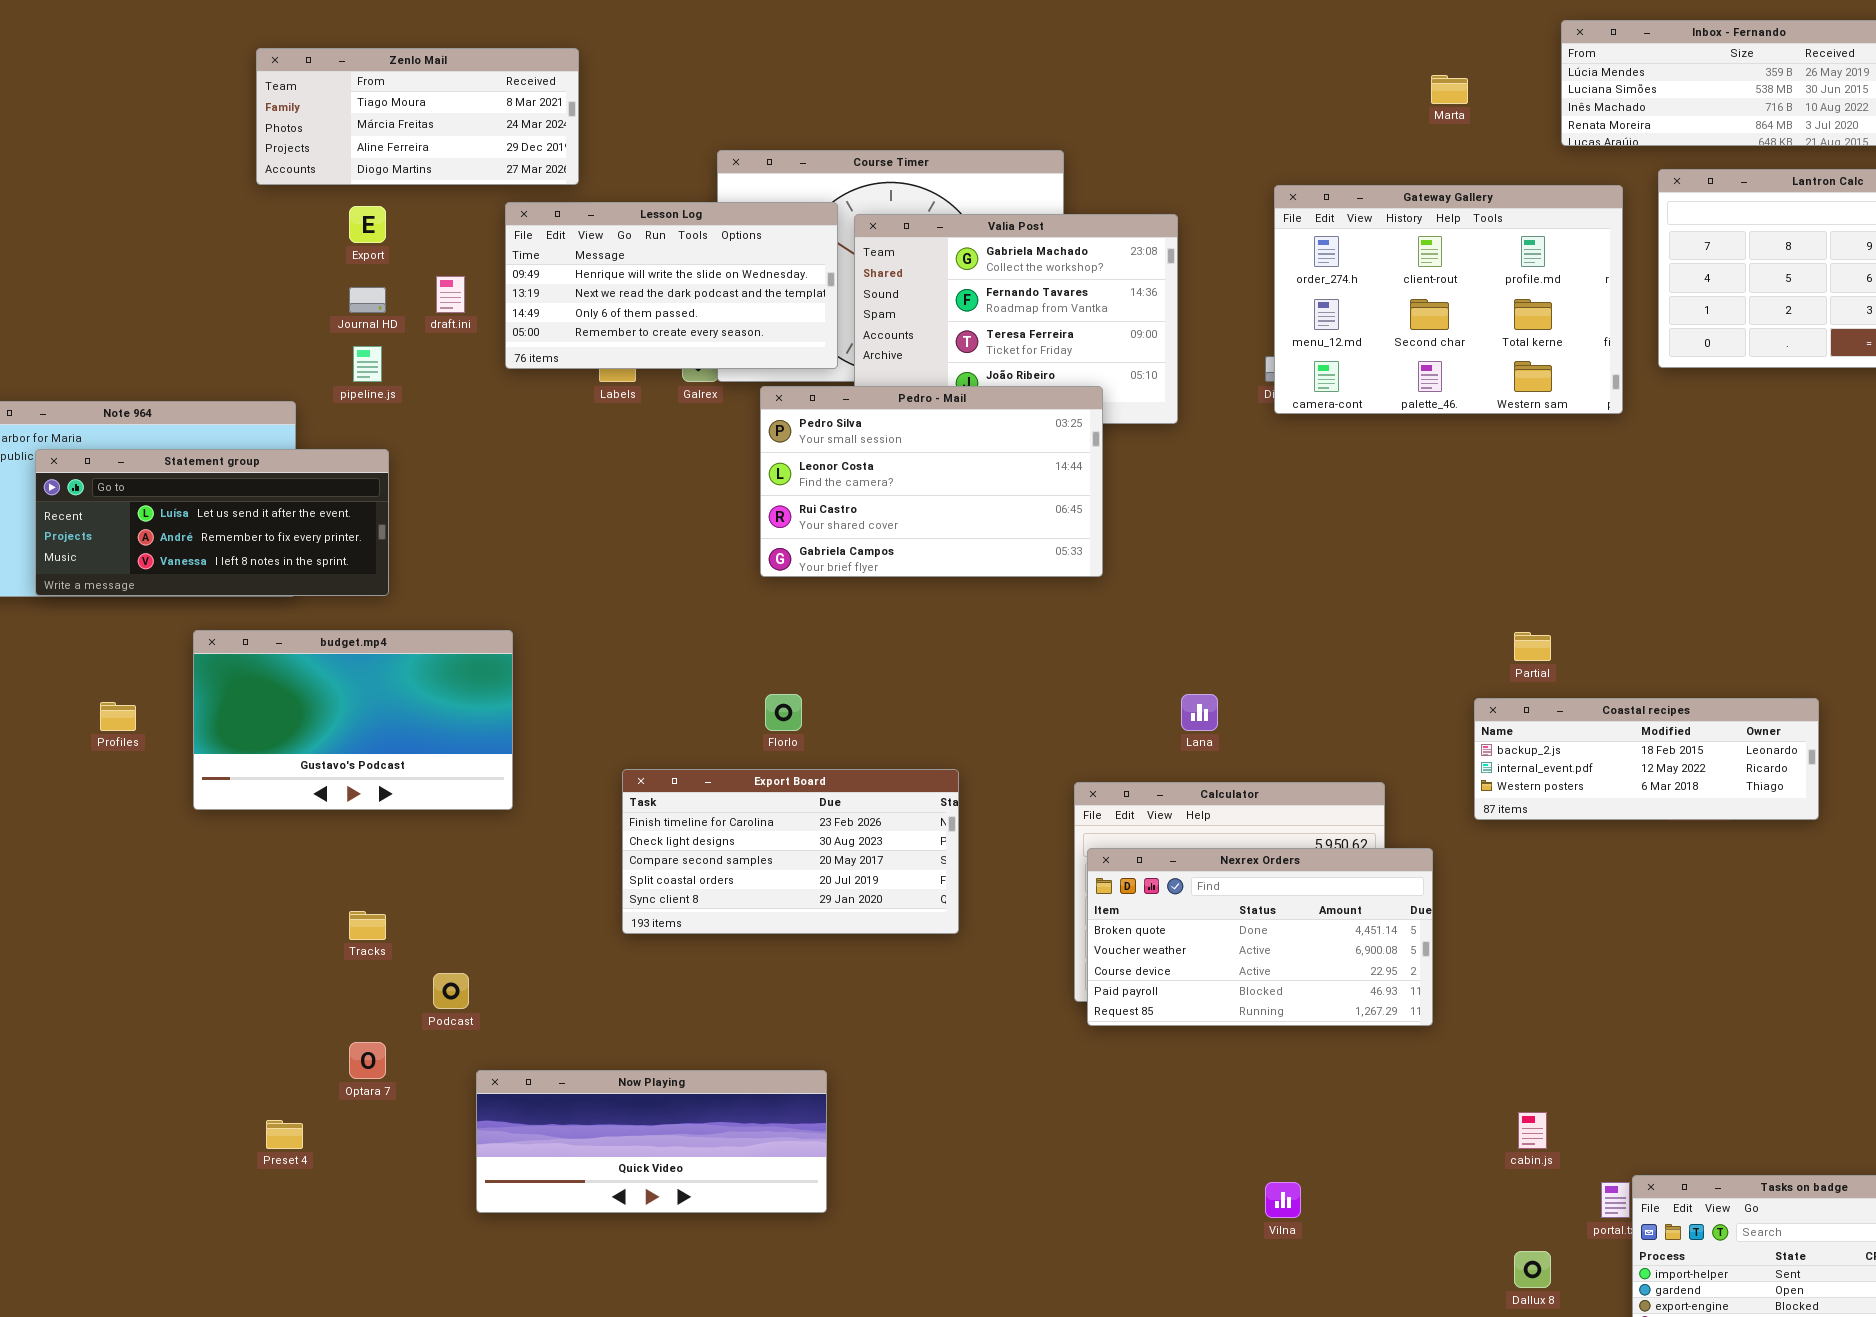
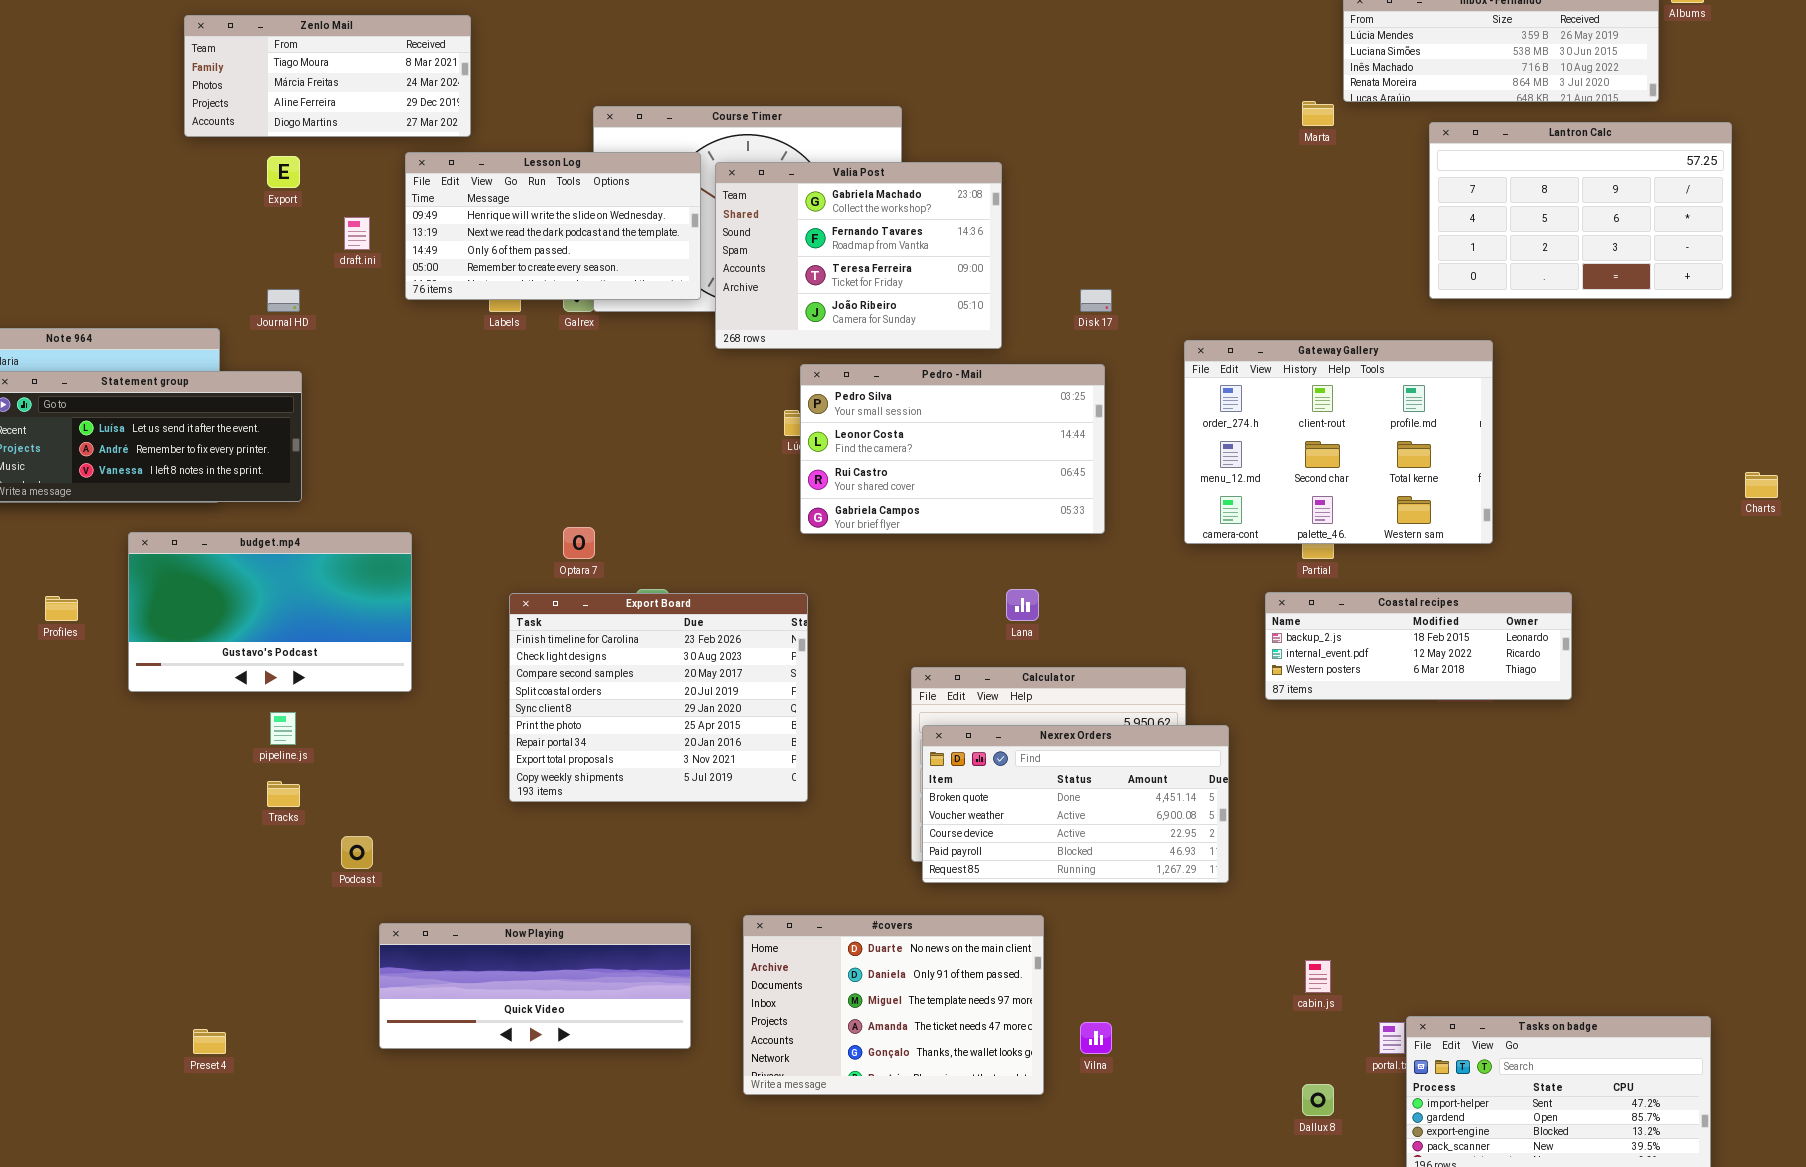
Marta: [1431,75,1468,104] -> [1302,101,1334,126], moved
Gateway Gallery: [1274,185,1623,414] -> [1184,340,1493,544], moved
Journal HD: [349,287,386,313] -> [267,289,300,312], moved
pipeline.js: [353,346,382,382] -> [270,712,296,745], moved
Pedro - Mail: [760,386,1103,577] -> [800,364,1105,534], moved
Export Board: [622,769,959,934] -> [509,593,808,802], resized
Optara 7: [349,1042,386,1079] -> [563,527,595,559], moved
#covers: none -> [743,915,1044,1095], opened
Preset 4: [266,1120,303,1149] -> [193,1029,226,1054], moved

